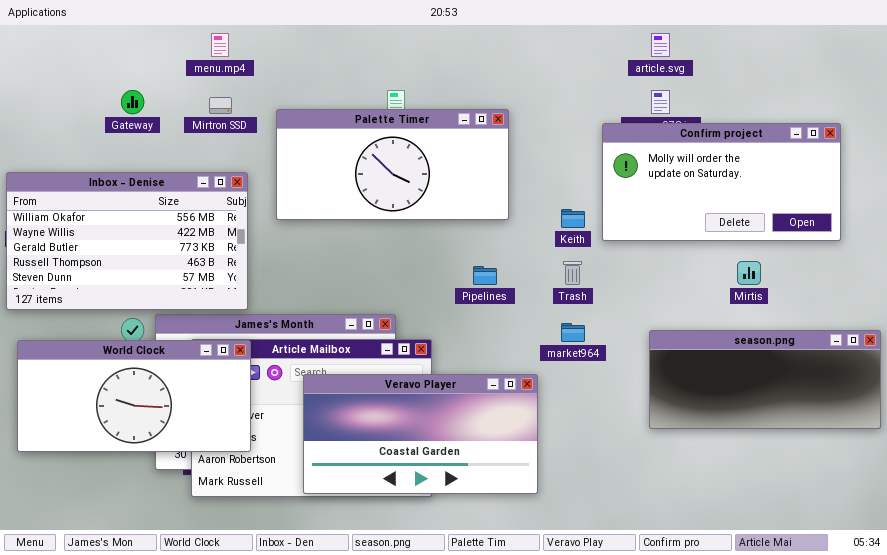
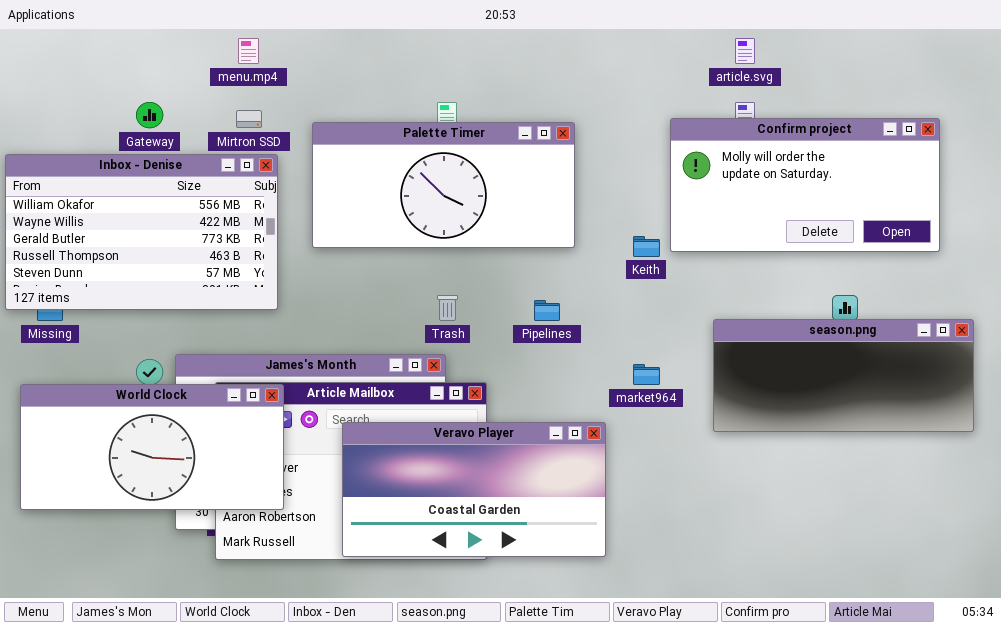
Confirm project: [602,123,841,241] -> [670,118,940,252], moved
Inbox - Denise: [6,172,248,310] -> [5,154,278,310], moved
Trash: [563,261,582,285] -> [437,295,458,321], moved
season.png: [649,330,881,429] -> [713,319,974,432], moved

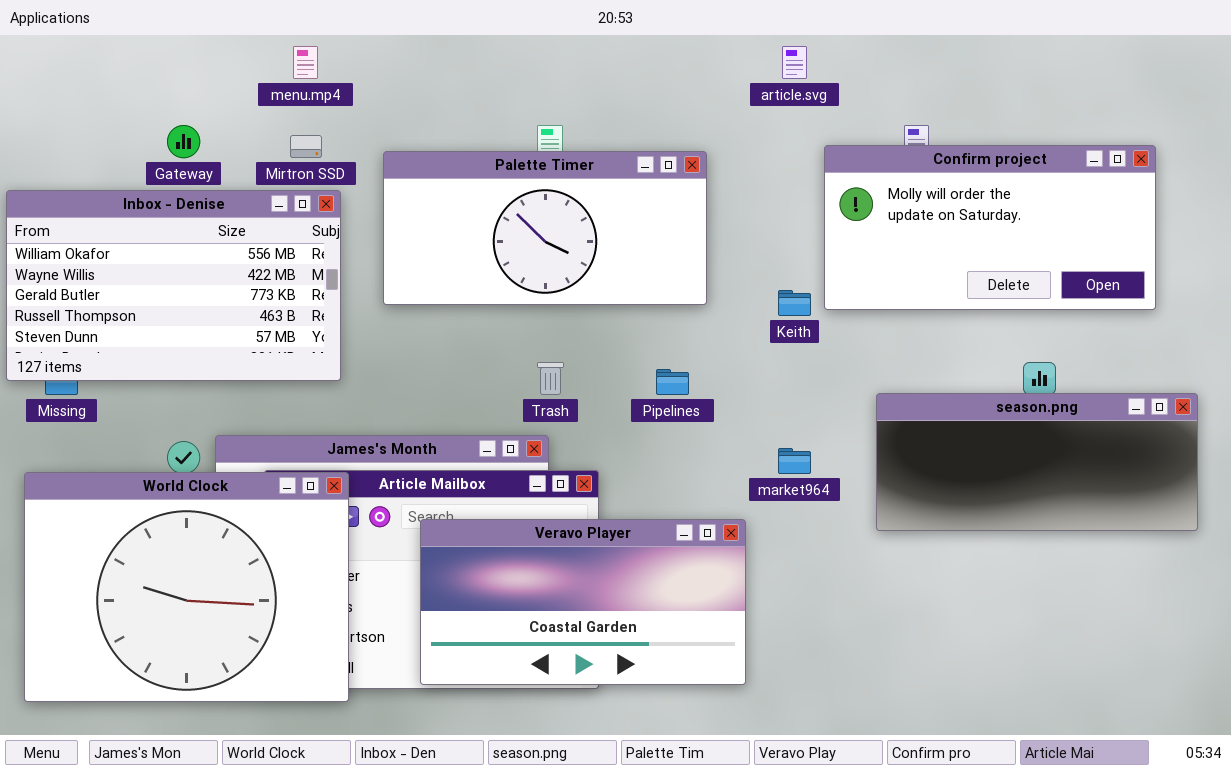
article.svg: [735,38,755,64] -> [782,46,807,79], moved
World Clock: [20,384,284,510] -> [24,472,349,702], resized

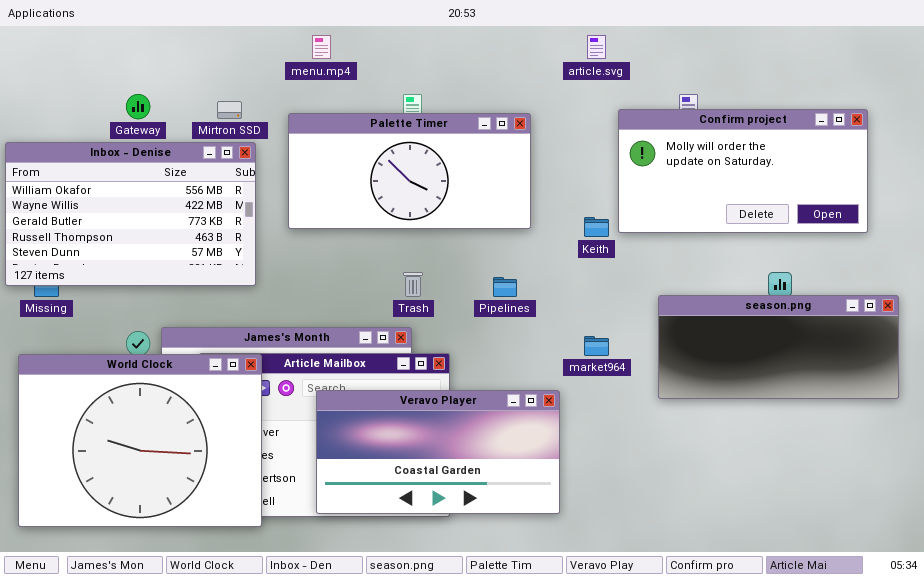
menu.mp4: [293,46,318,79] -> [312,35,331,59], moved

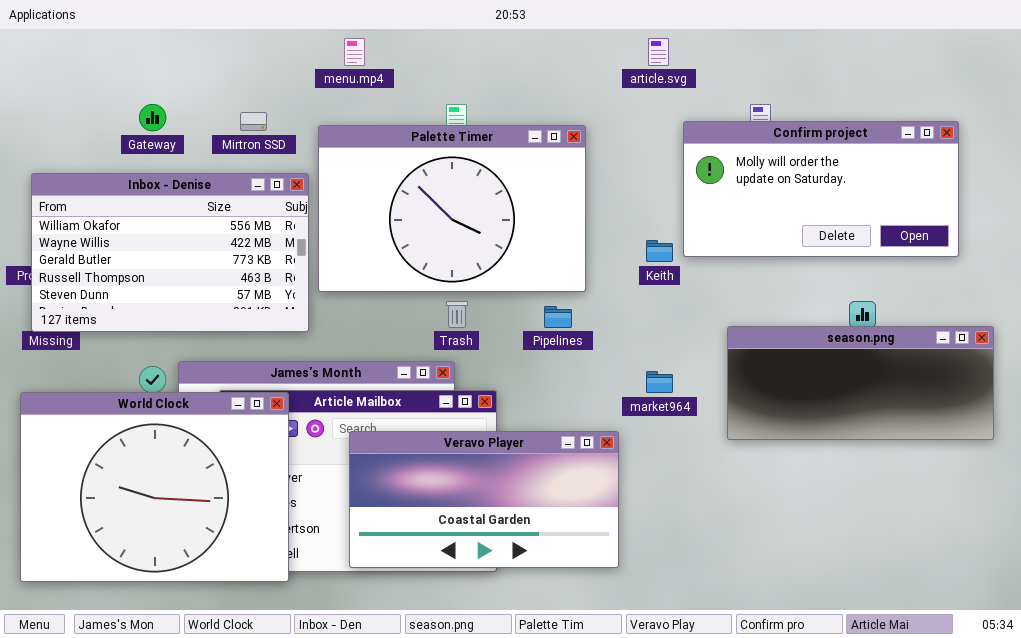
Palette Timer: [288,113,531,229] -> [318,125,586,292], resized
Inbox - Denise: [5,142,256,286] -> [31,173,309,332], moved

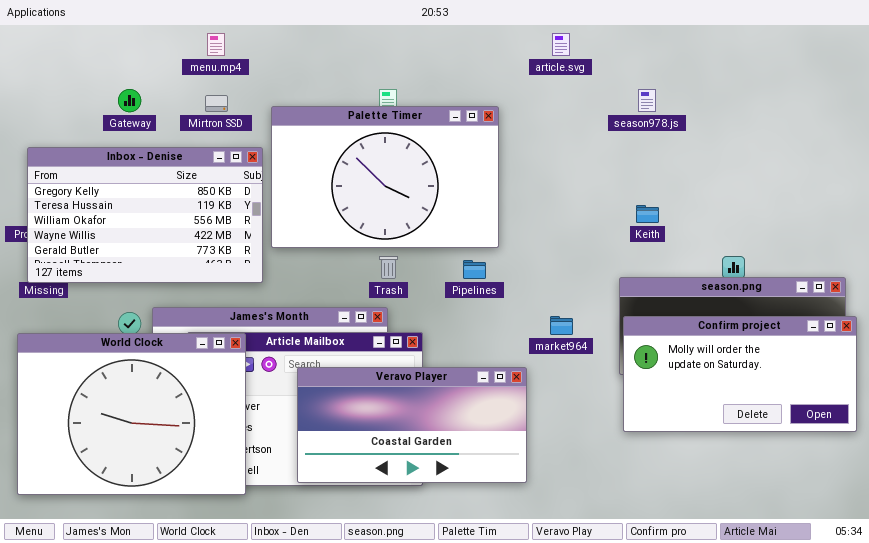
menu.mp4: [344,38,365,66] -> [207,33,225,56], moved
Confirm project: [683,121,959,257] -> [623,316,857,432], moved
Inbox - Denise: [31,173,309,332] -> [27,147,263,283], scrolled up 2 rows
Keith: [646,240,673,262] -> [636,205,659,223], moved

